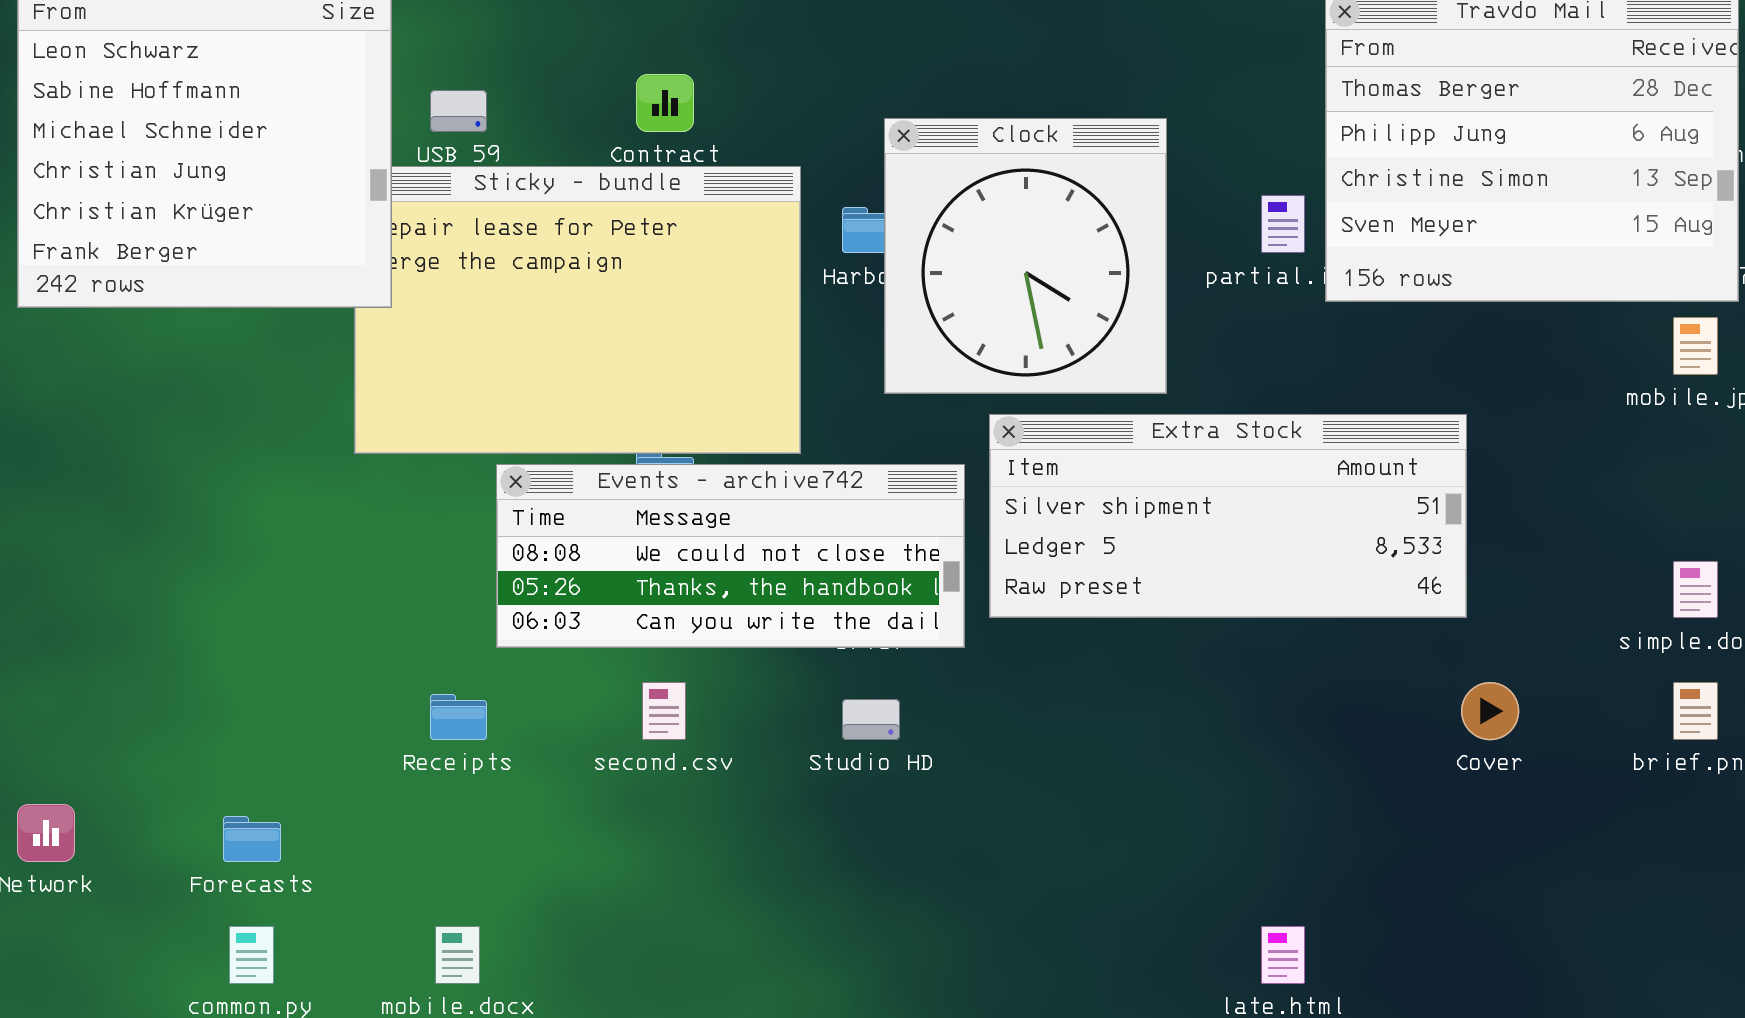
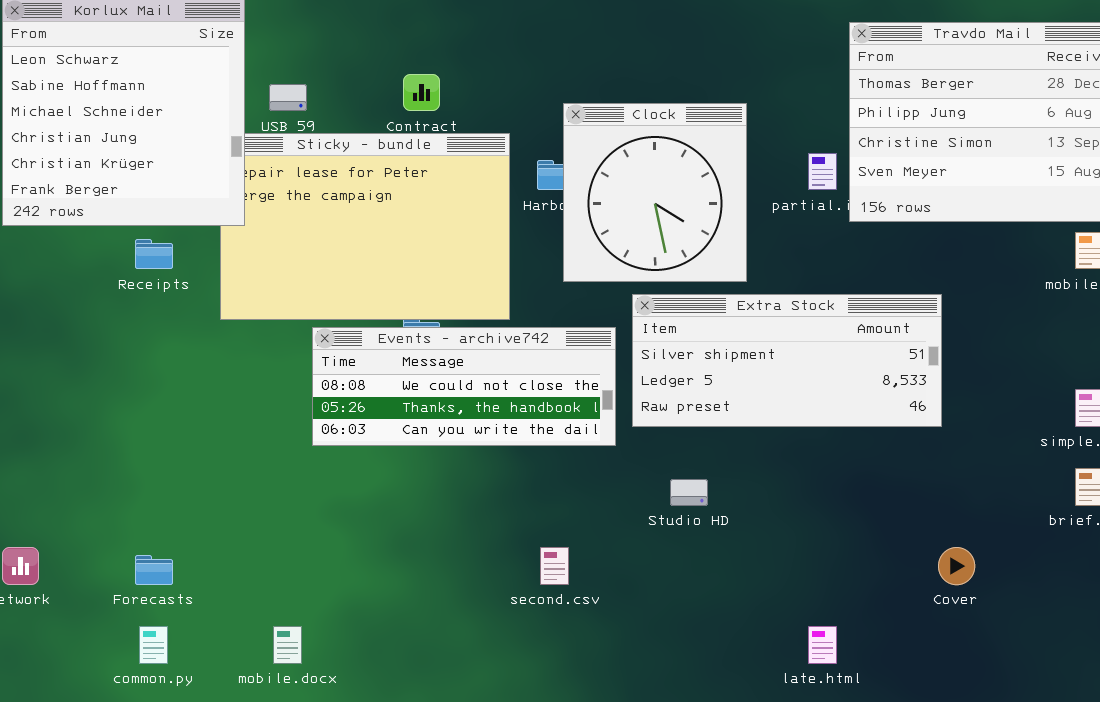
second.csv: [642,682,686,740] -> [540,547,569,585], moved
Cover: [1461,682,1519,740] -> [938,547,975,585], moved
Receipts: [430,694,487,740] -> [135,239,173,269], moved
Studio HD: [842,699,900,740] -> [670,479,708,506], moved

